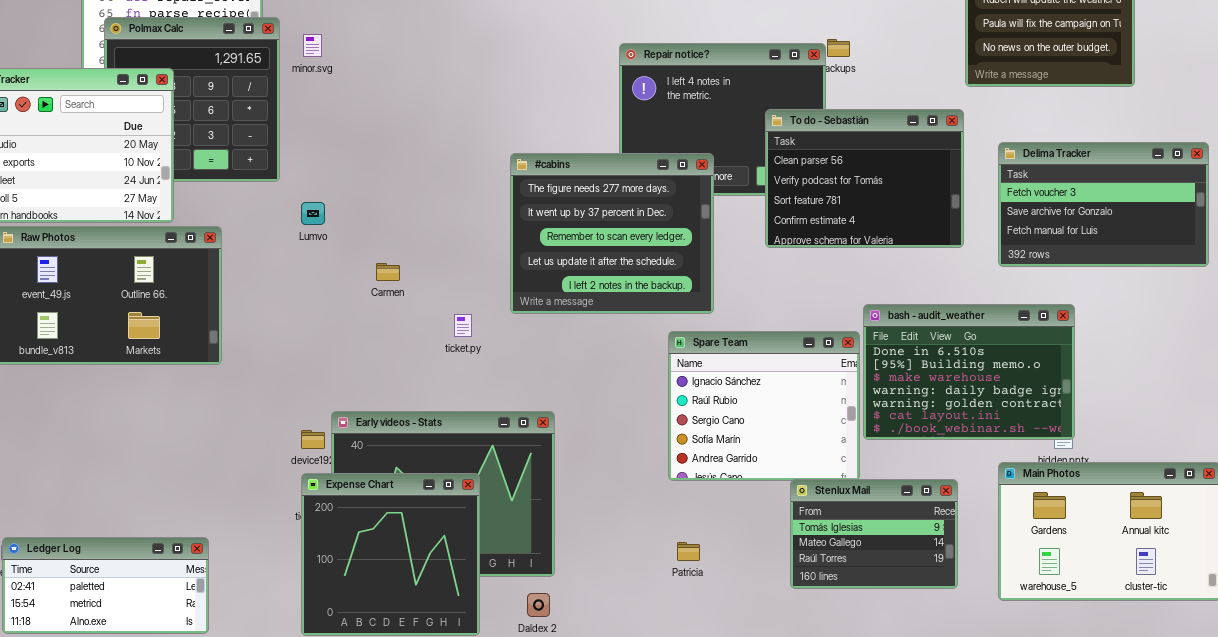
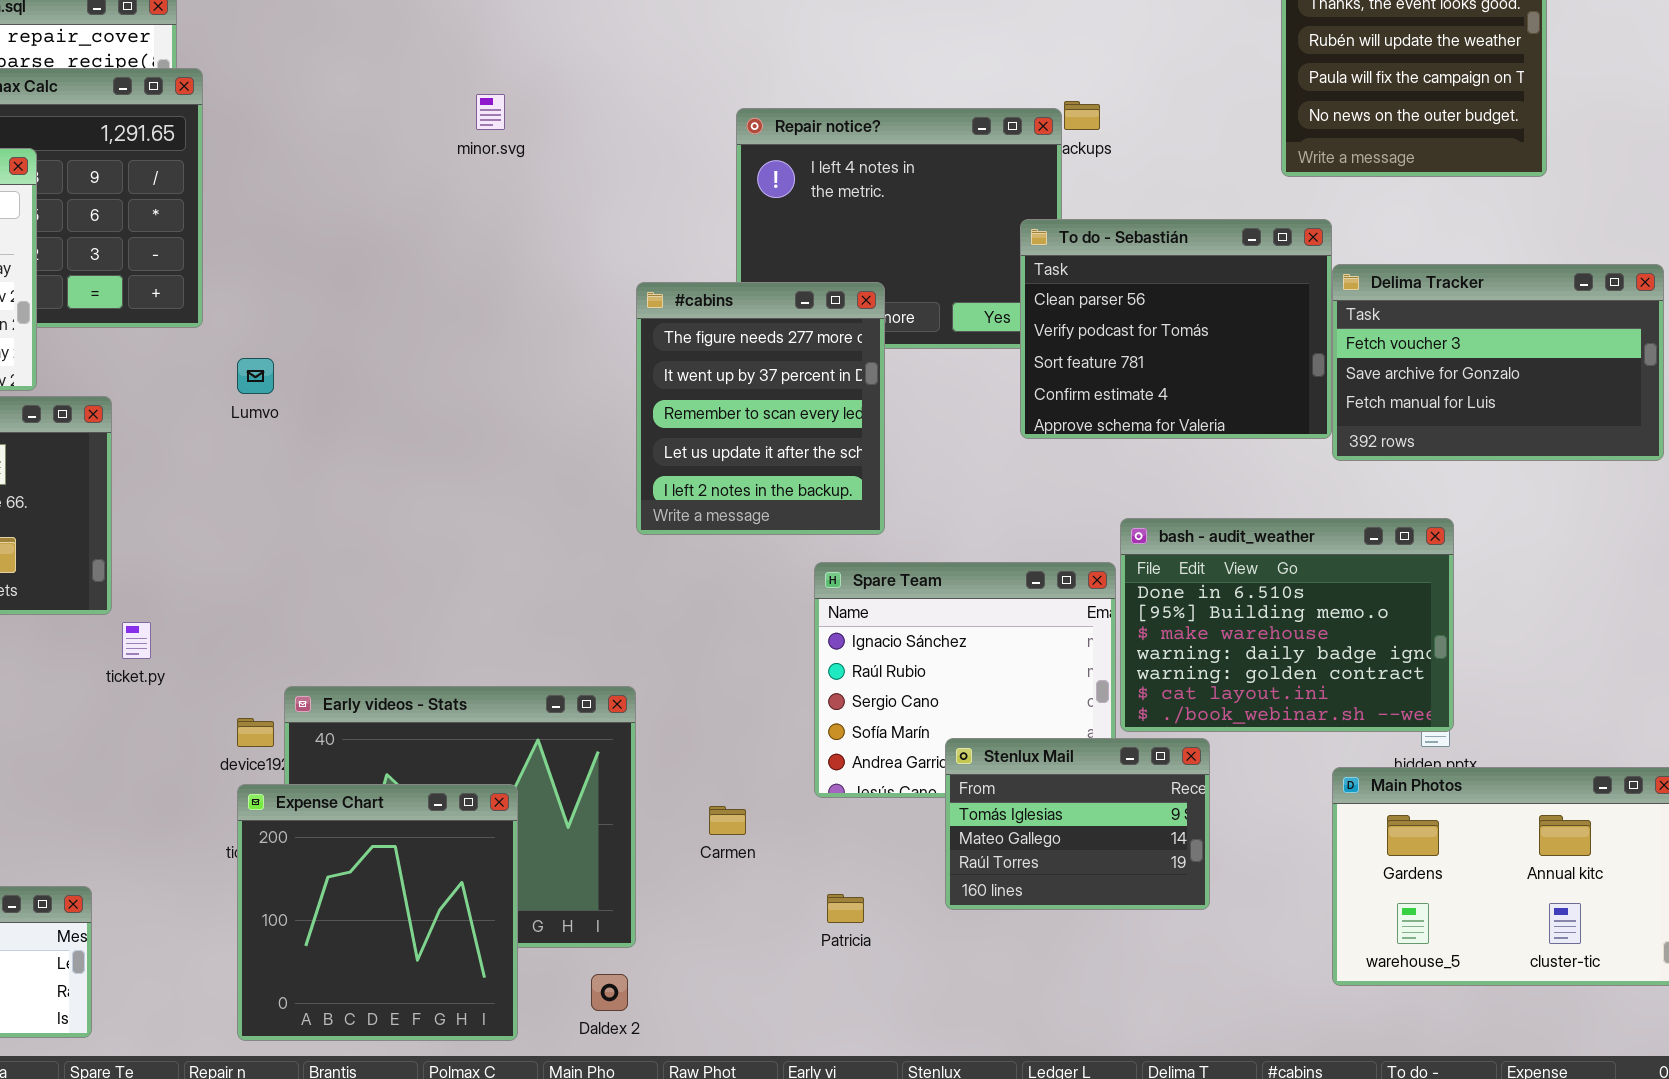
minor.svg: [303,34,322,57] -> [476,94,505,130], moved
To do - Sebastián: [765,109,964,248] -> [1020,219,1332,439], moved
#cabins: [510,153,714,314] -> [636,282,885,535], resized
Carmen: [376,263,400,281] -> [709,806,746,835], moved
ticket.py: [454,314,472,337] -> [122,622,151,659], moved
Stenlux Mail: [790,479,958,589] -> [945,738,1210,910], moved

